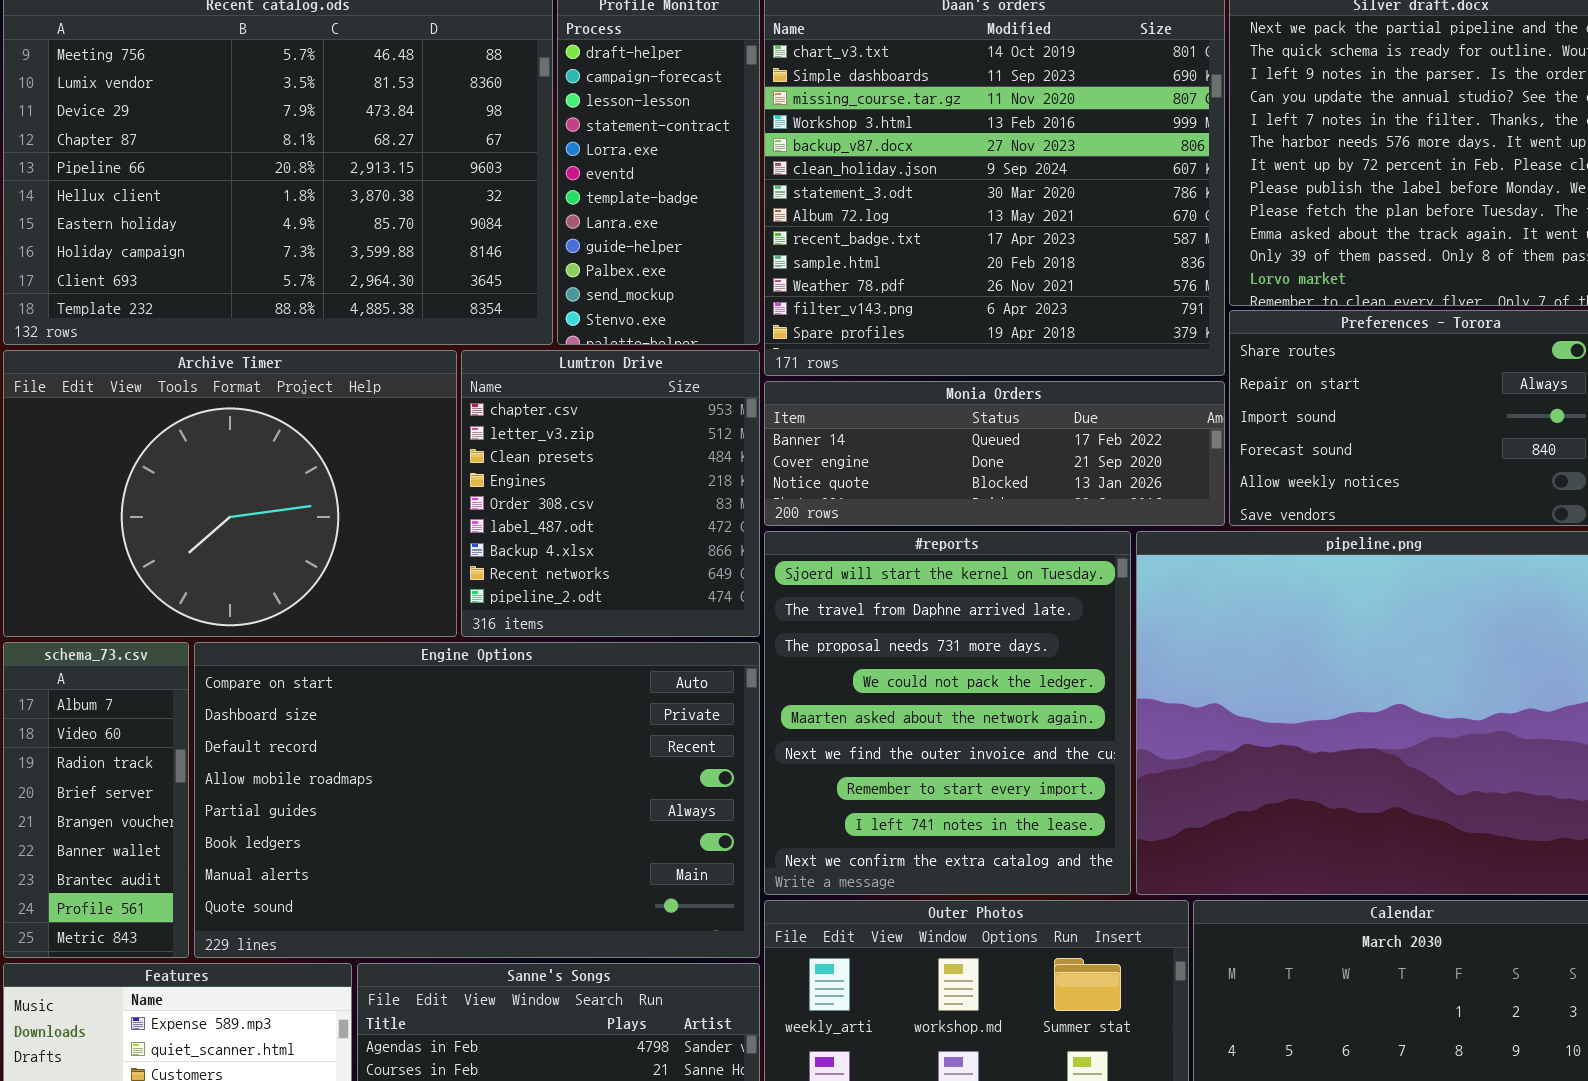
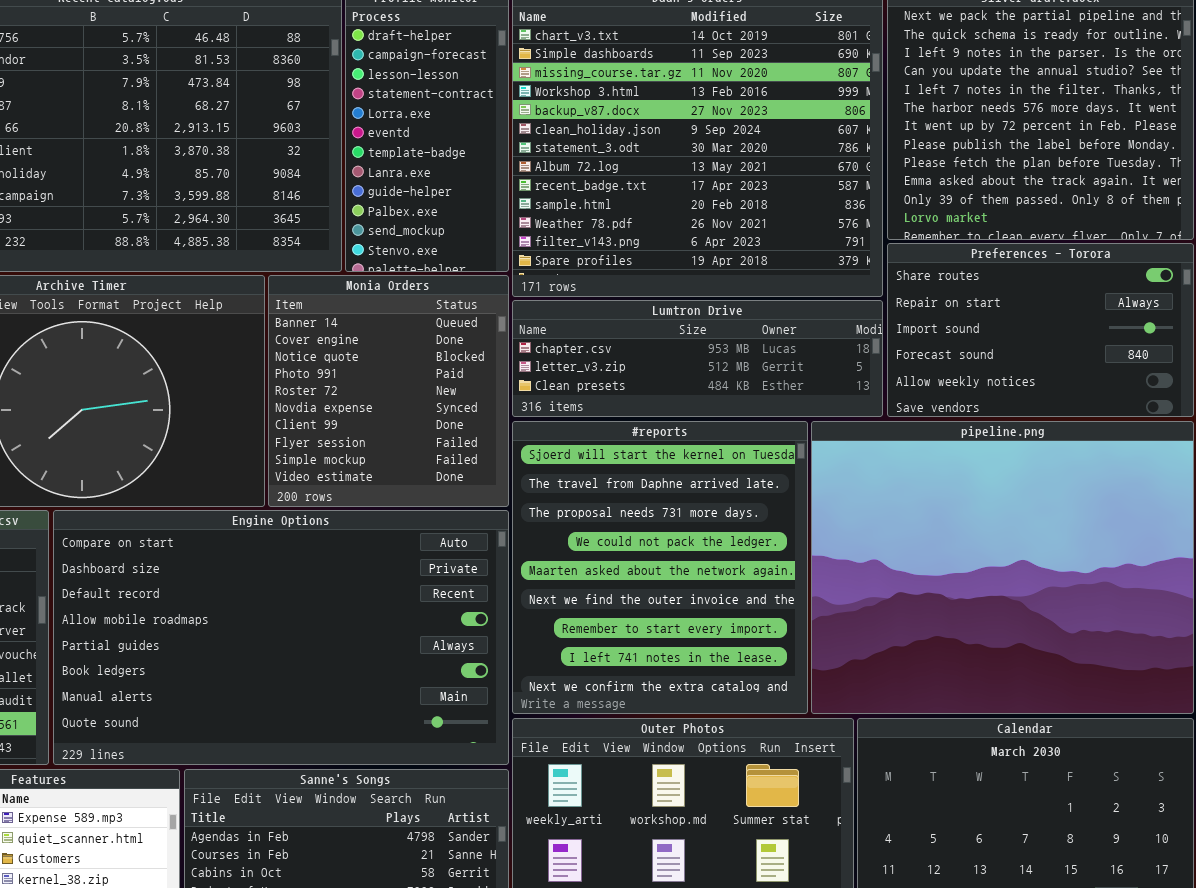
Lumtron Drive: [461,350,760,637] -> [512,300,883,417], moved, resized
Monia Orders: [764,381,1225,526] -> [268,275,509,507], moved, resized

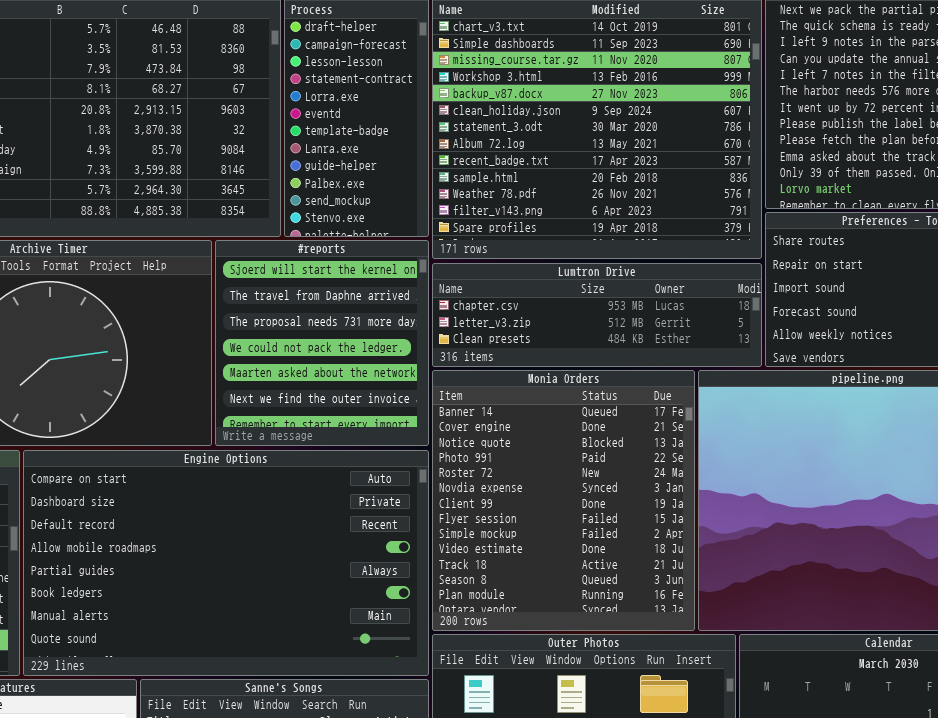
Monia Orders: [268,275,509,507] -> [432,370,695,631], moved, resized
#reports: [512,421,808,714] -> [215,240,429,446], moved, resized

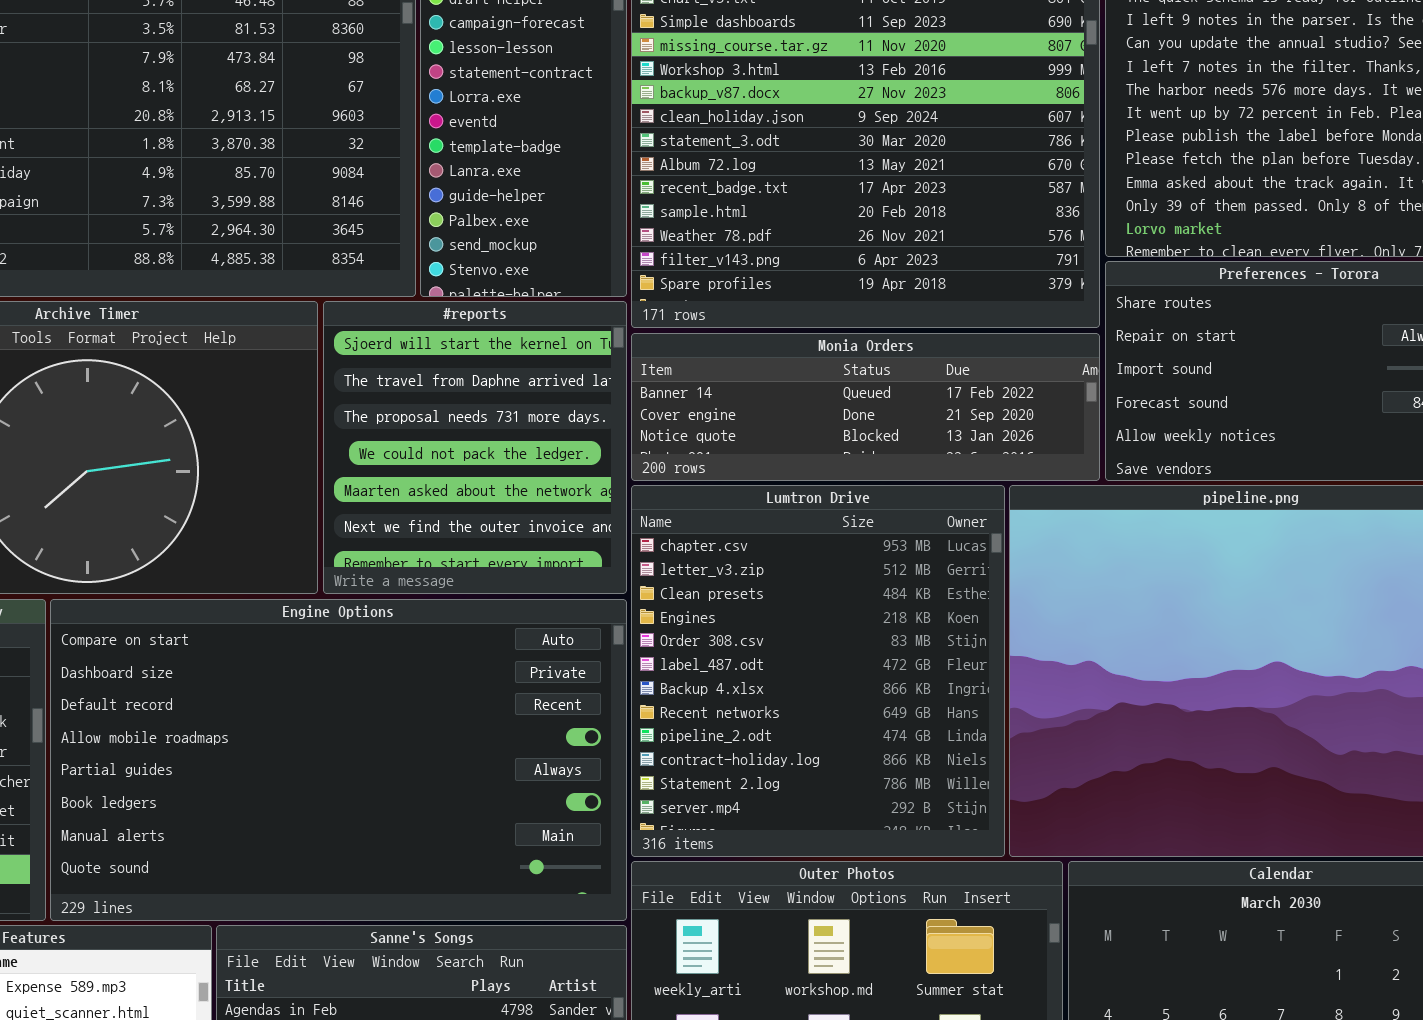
Lumtron Drive: [432,263,762,367] -> [631,485,1005,857], moved, resized
Monia Orders: [432,370,695,631] -> [631,333,1100,481], moved, resized

